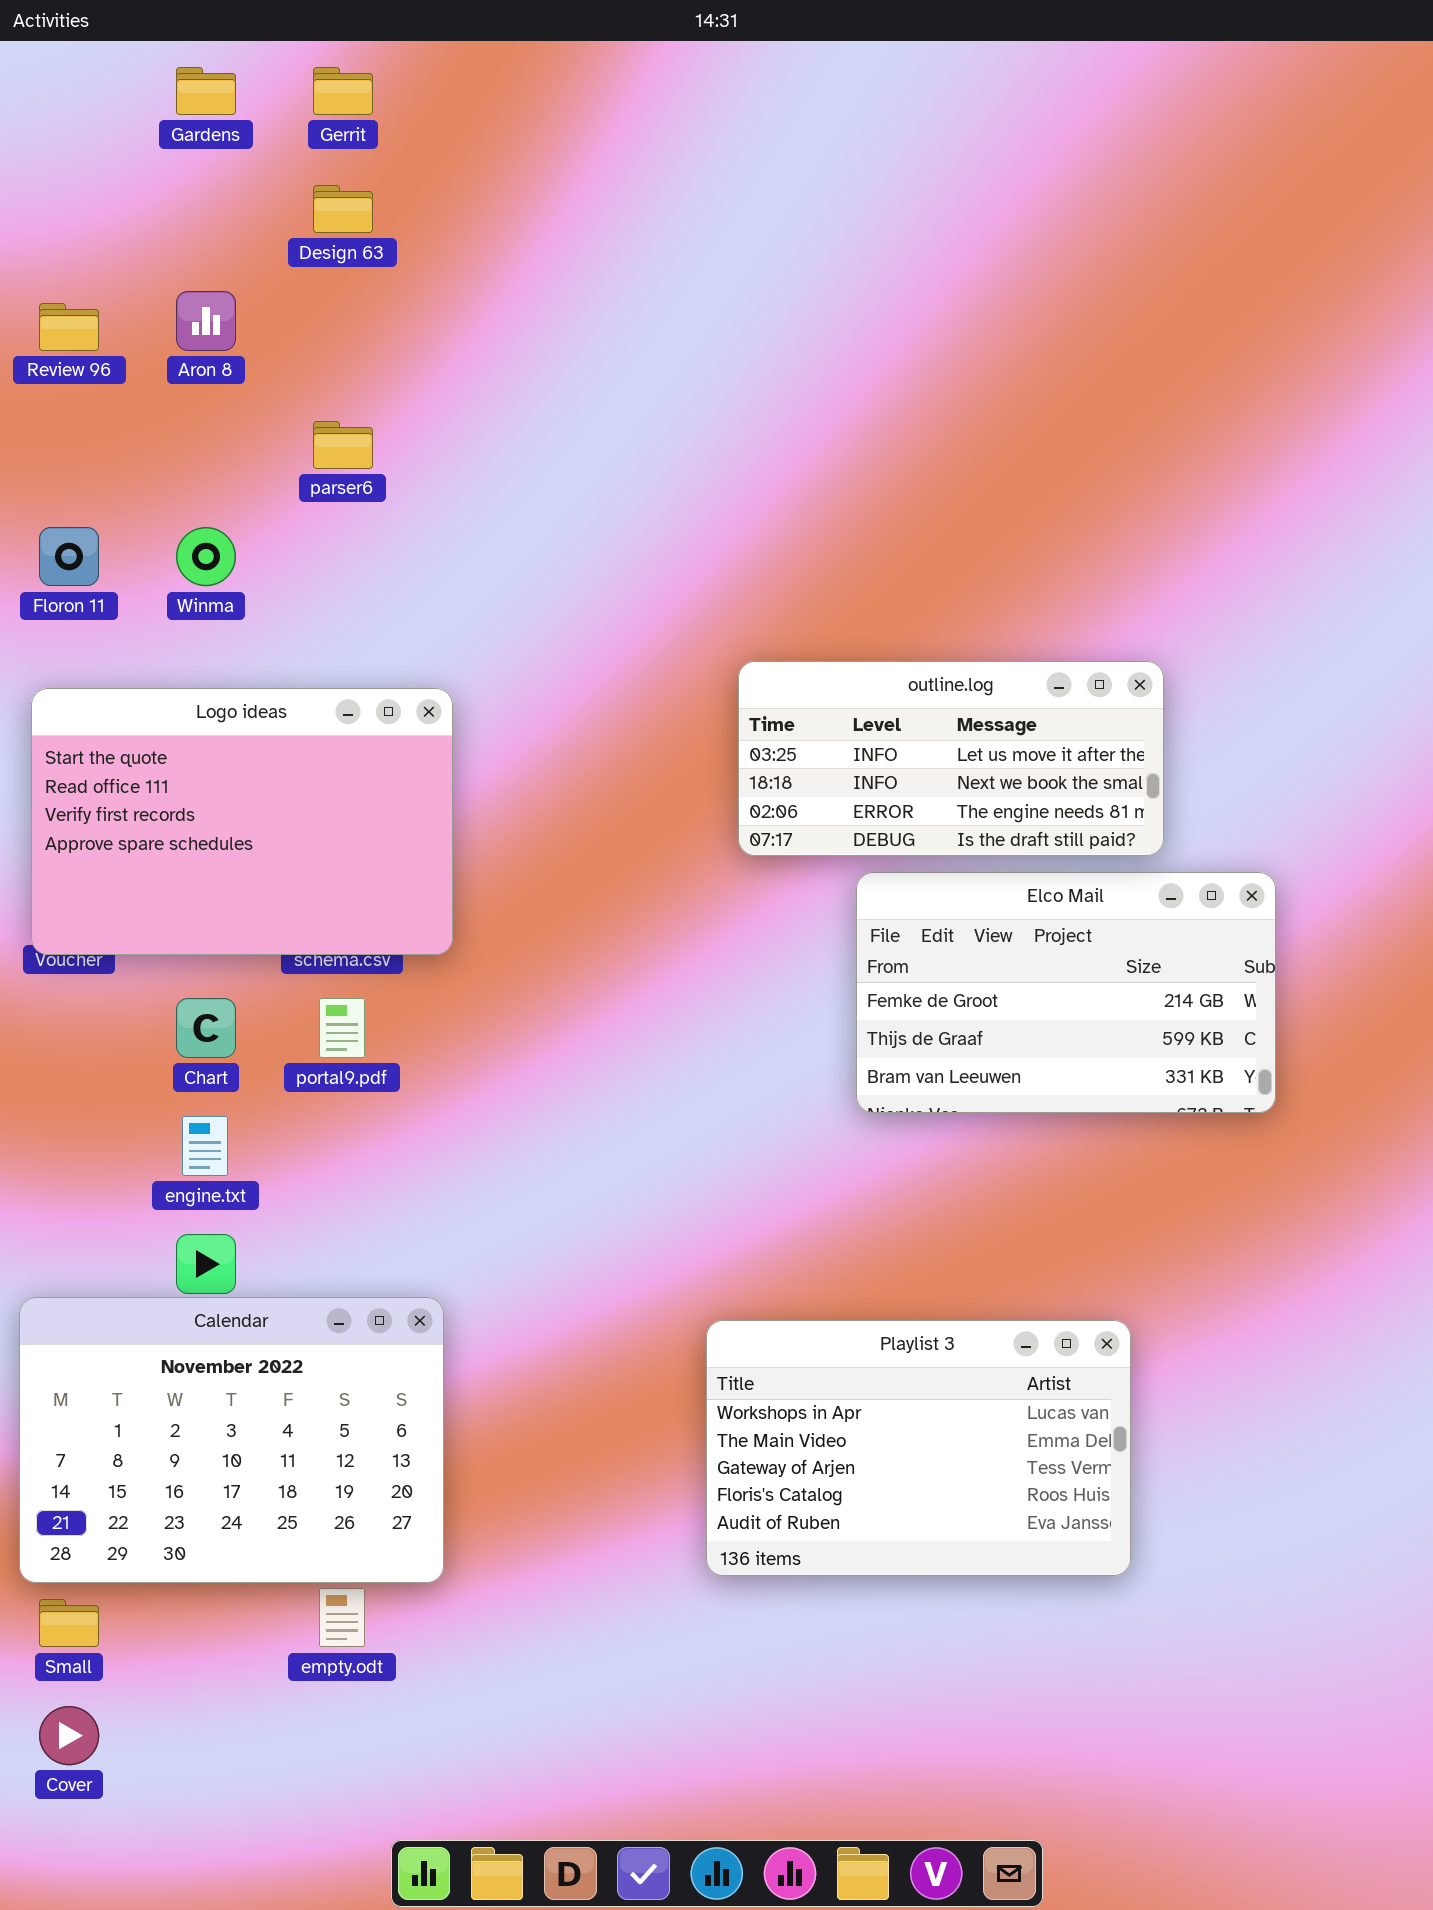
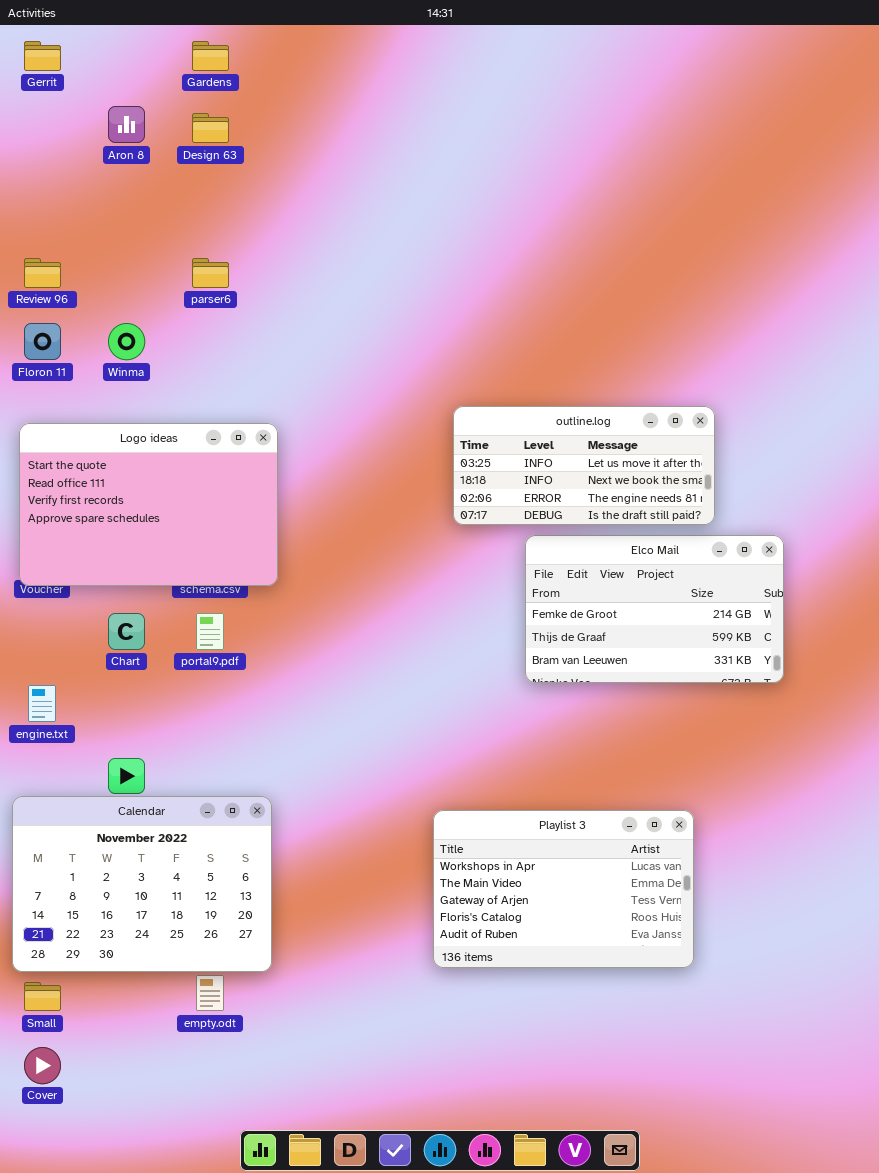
Gardens: [176,67,236,115] -> [192,41,229,71], moved
Gerrit: [313,67,373,115] -> [24,41,61,71], moved
Aron 8: [176,291,236,351] -> [108,106,145,143], moved
Review 96: [39,303,99,351] -> [24,258,61,288], moved
engine.txt: [182,1116,228,1176] -> [28,685,56,722], moved

